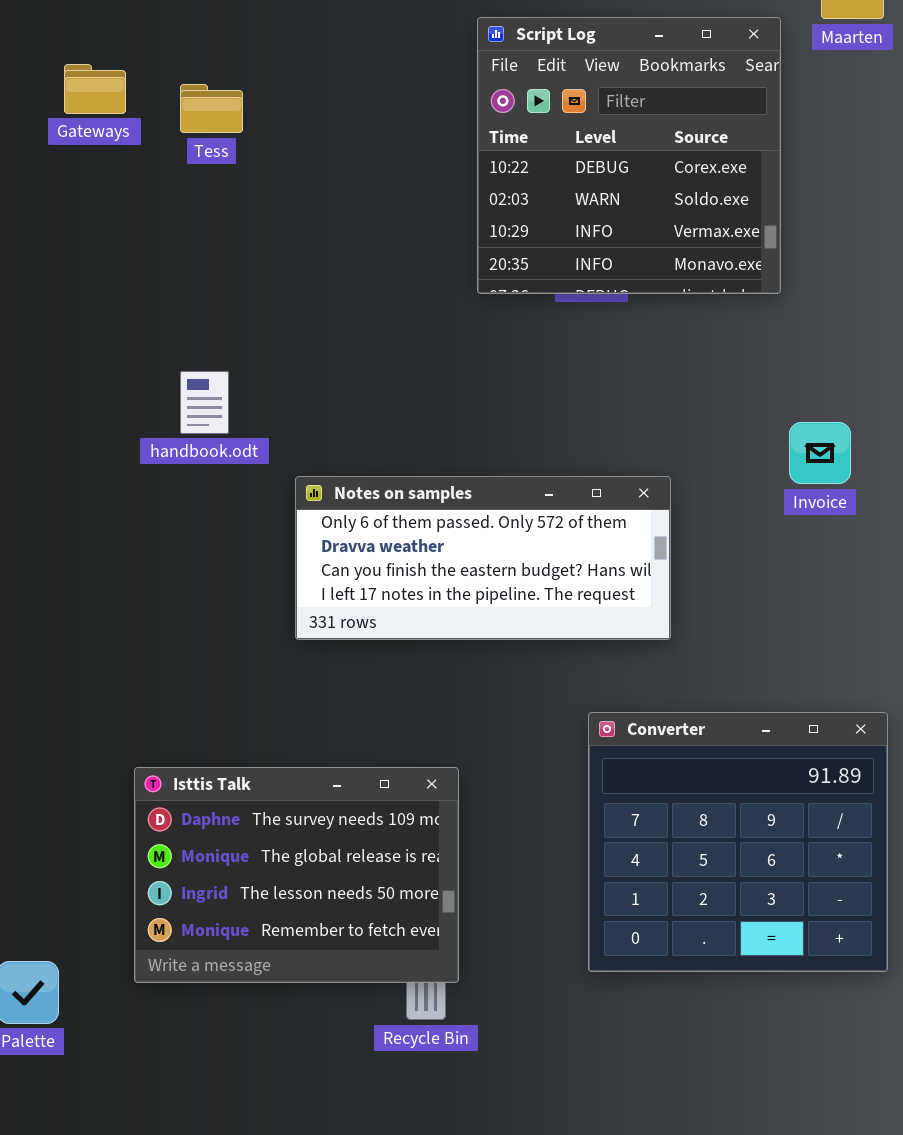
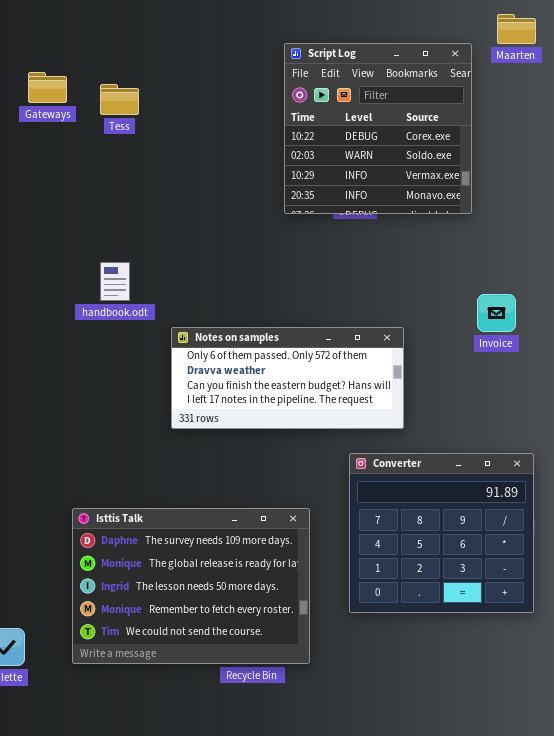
Converter: [588,712,888,972] -> [349,453,534,613], moved
Isttis Talk: [134,767,459,983] -> [72,508,310,664], resized

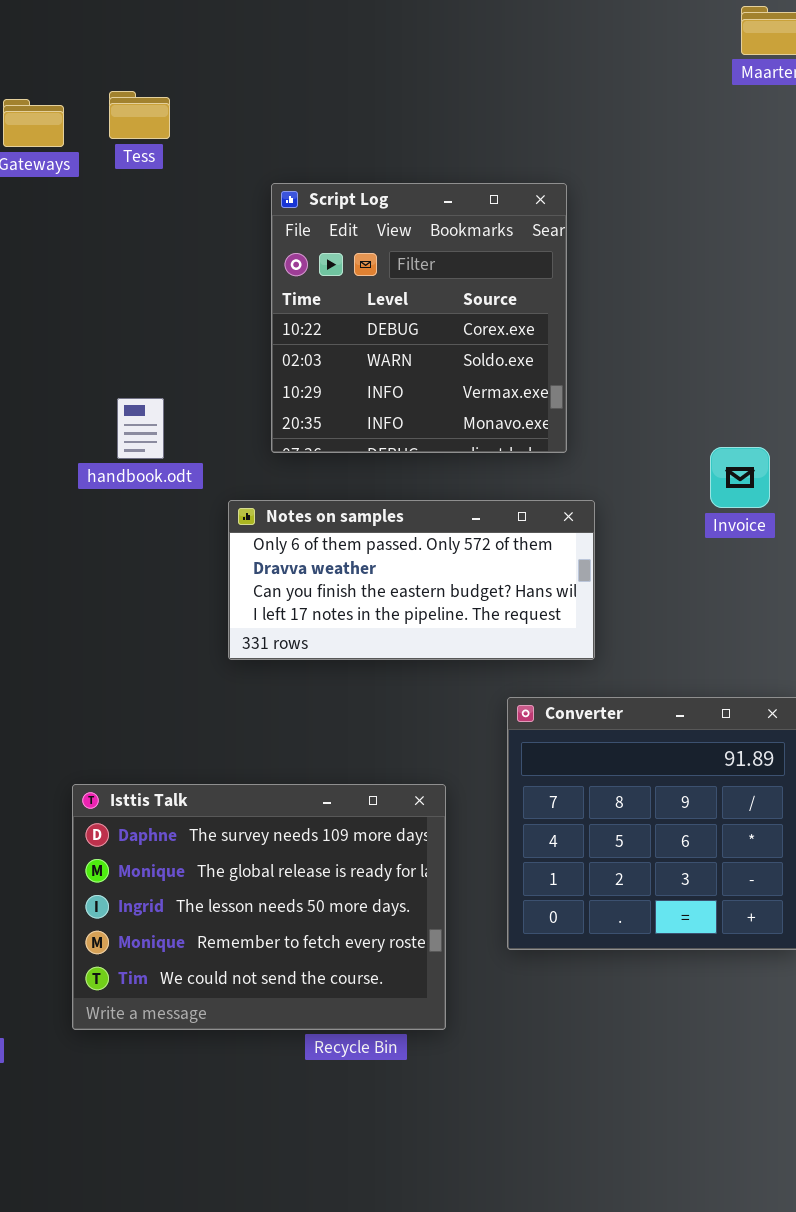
Script Log: [284,43,472,214] -> [271,183,567,453], moved
Tess: [100,84,139,115] -> [109,91,170,139], moved

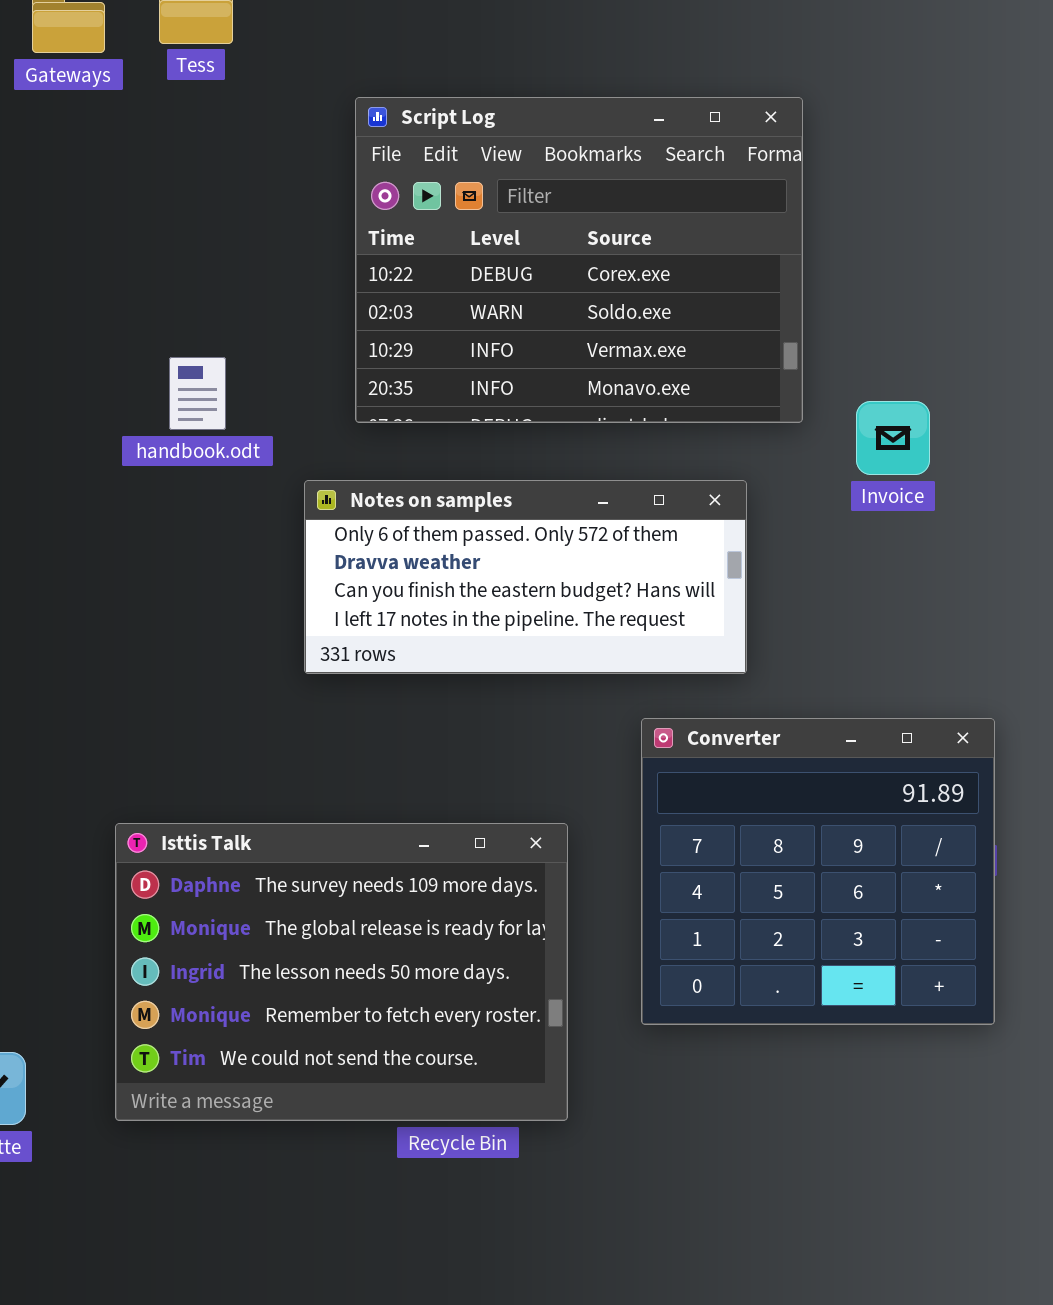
Script Log: [271,183,567,453] -> [355,97,803,423], resized
Invoice: [710,447,770,508] -> [856,401,930,475], moved

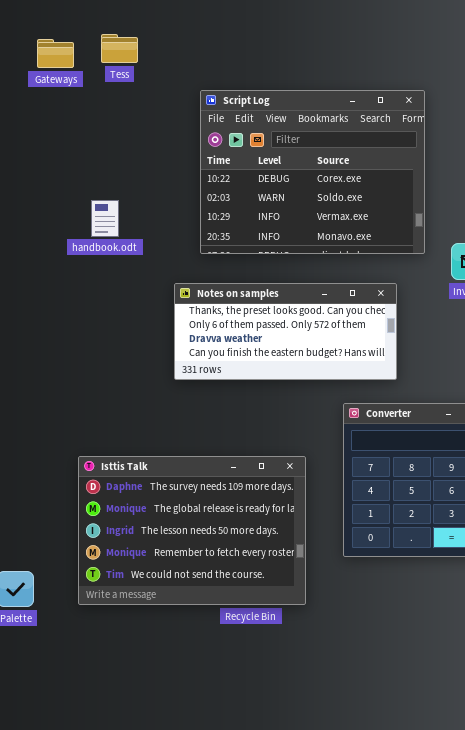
handbook.odt: [169,357,226,430] -> [91,200,119,237], moved
Notes on samples: [304,480,747,674] -> [174,283,397,380], scrolled up 1 row

